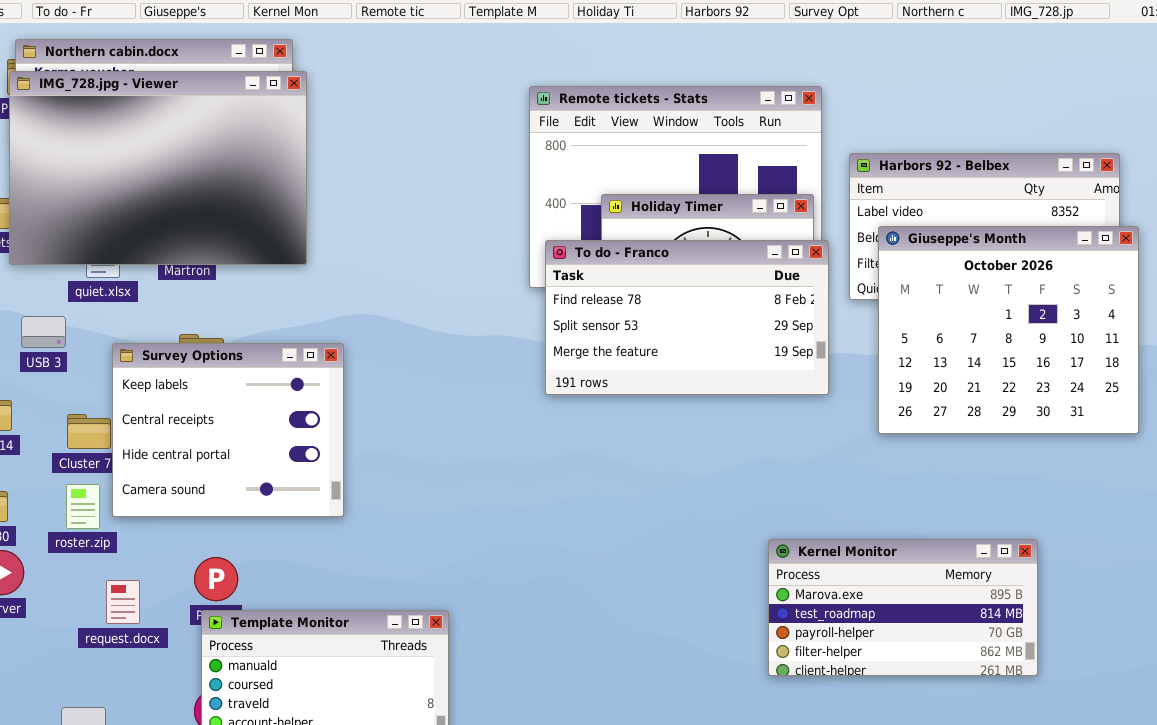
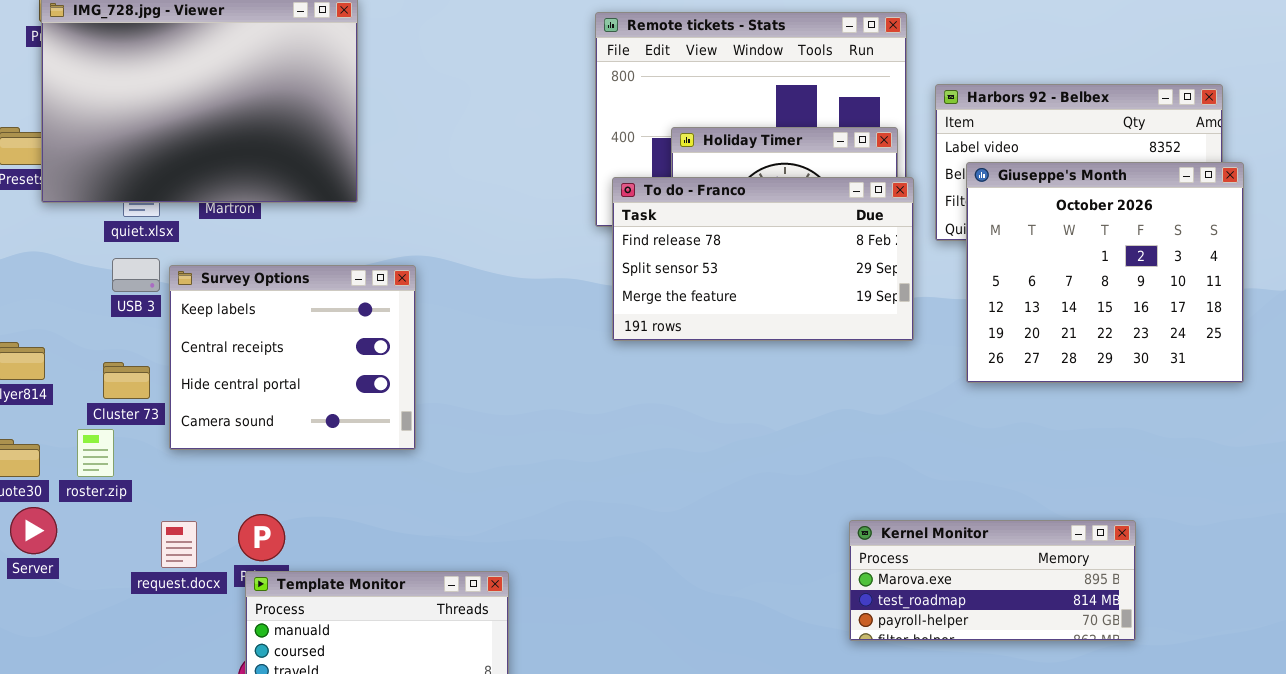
USB 3: [21,316,66,348] -> [112,258,160,292], moved
Survey Options: [112,343,344,517] -> [169,265,416,450], moved
roster.zip: [66,484,100,529] -> [77,429,114,477], moved
Kernel Monitor: [768,539,1038,676] -> [849,520,1136,641], resized
request.docx: [106,580,140,624] -> [161,521,197,568], moved

